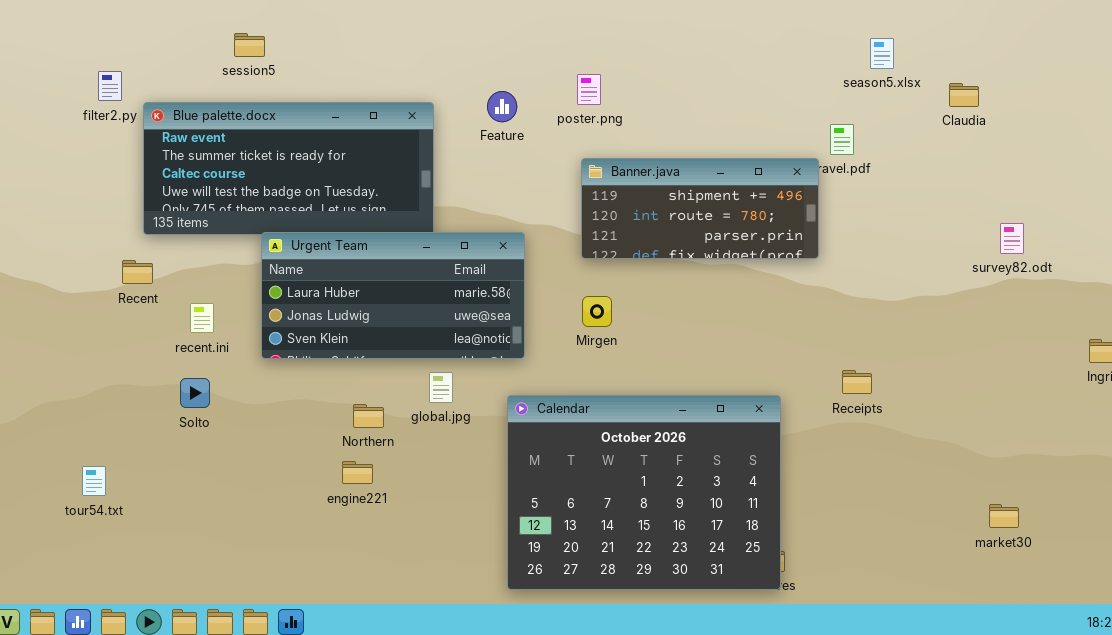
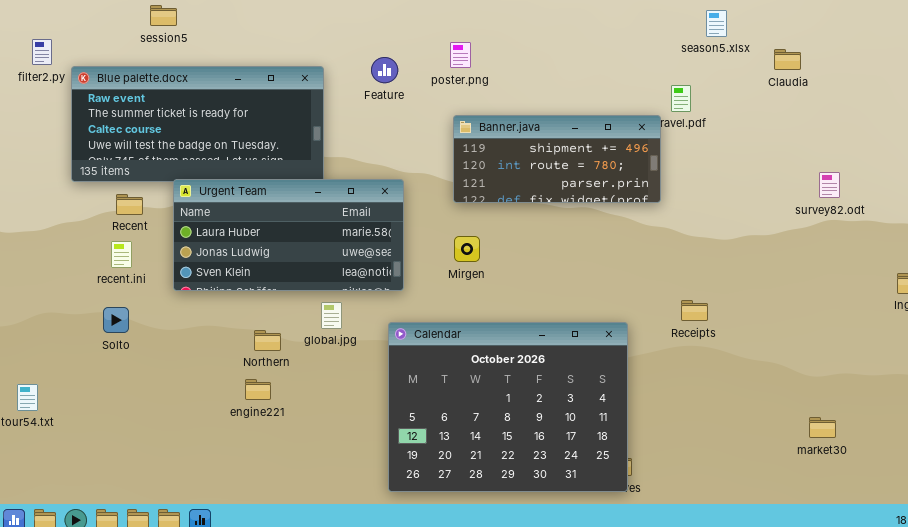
Recent: [122,260,153,284] -> [116,194,143,215], moved

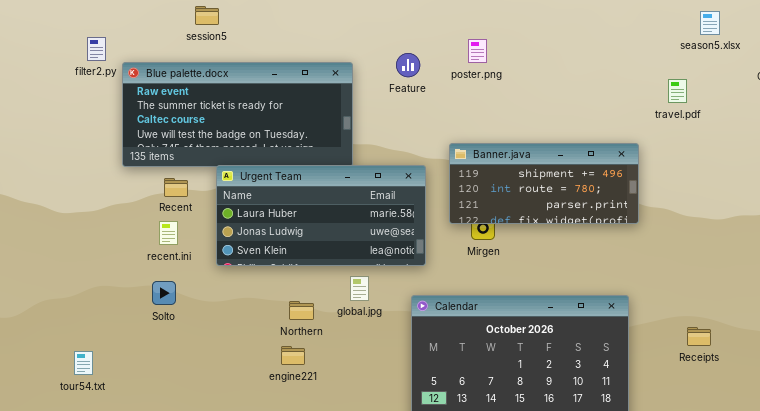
Banner.java: [453,115,661,203] -> [449,143,639,224], moved
Receipts: [681,300,708,321] -> [687,327,711,346], moved

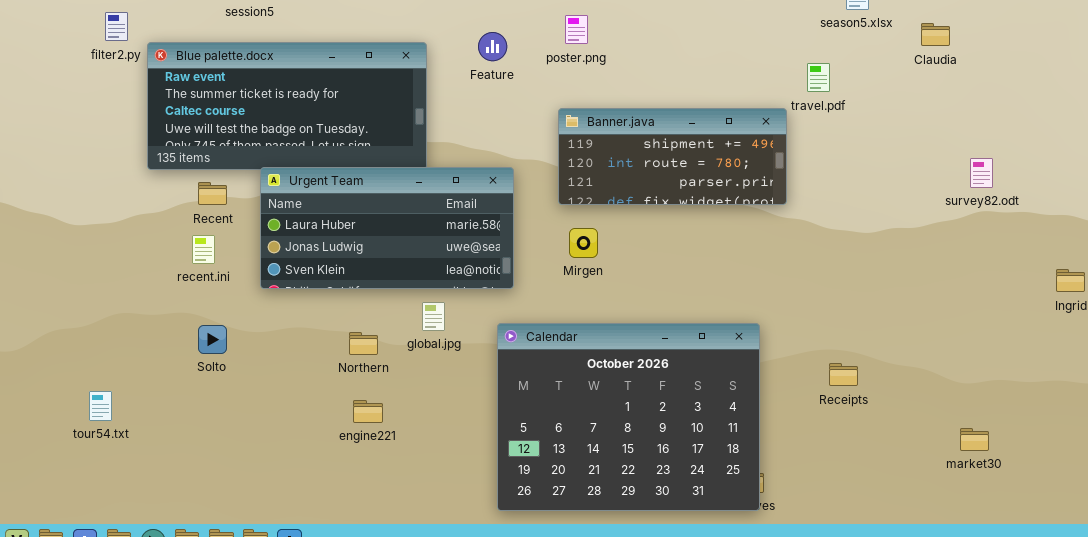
Banner.java: [449,143,639,224] -> [558,108,787,205], moved
Solto: [152,281,176,305] -> [198,325,227,354], moved
engine221: [281,346,305,365] -> [353,400,383,423], moved

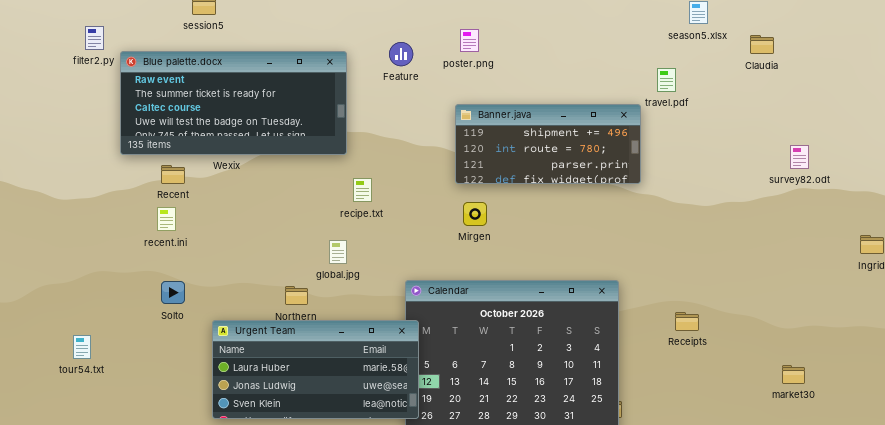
Urgent Team: [260,167,514,289] -> [212,320,419,419], moved
global.jpg: [422,302,445,331] -> [329,240,347,264], moved

